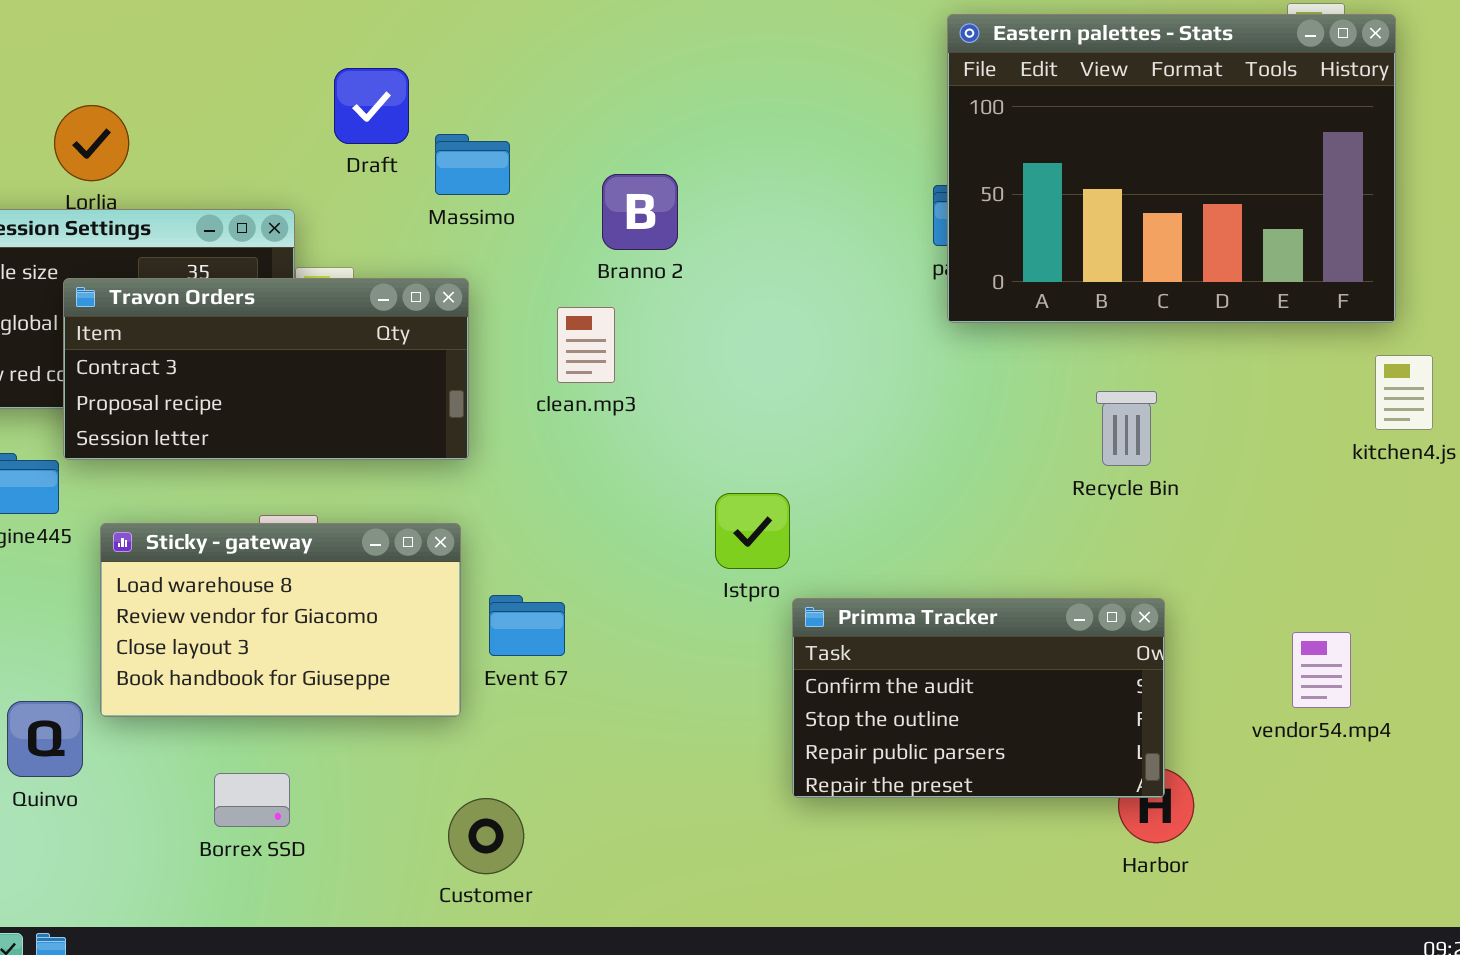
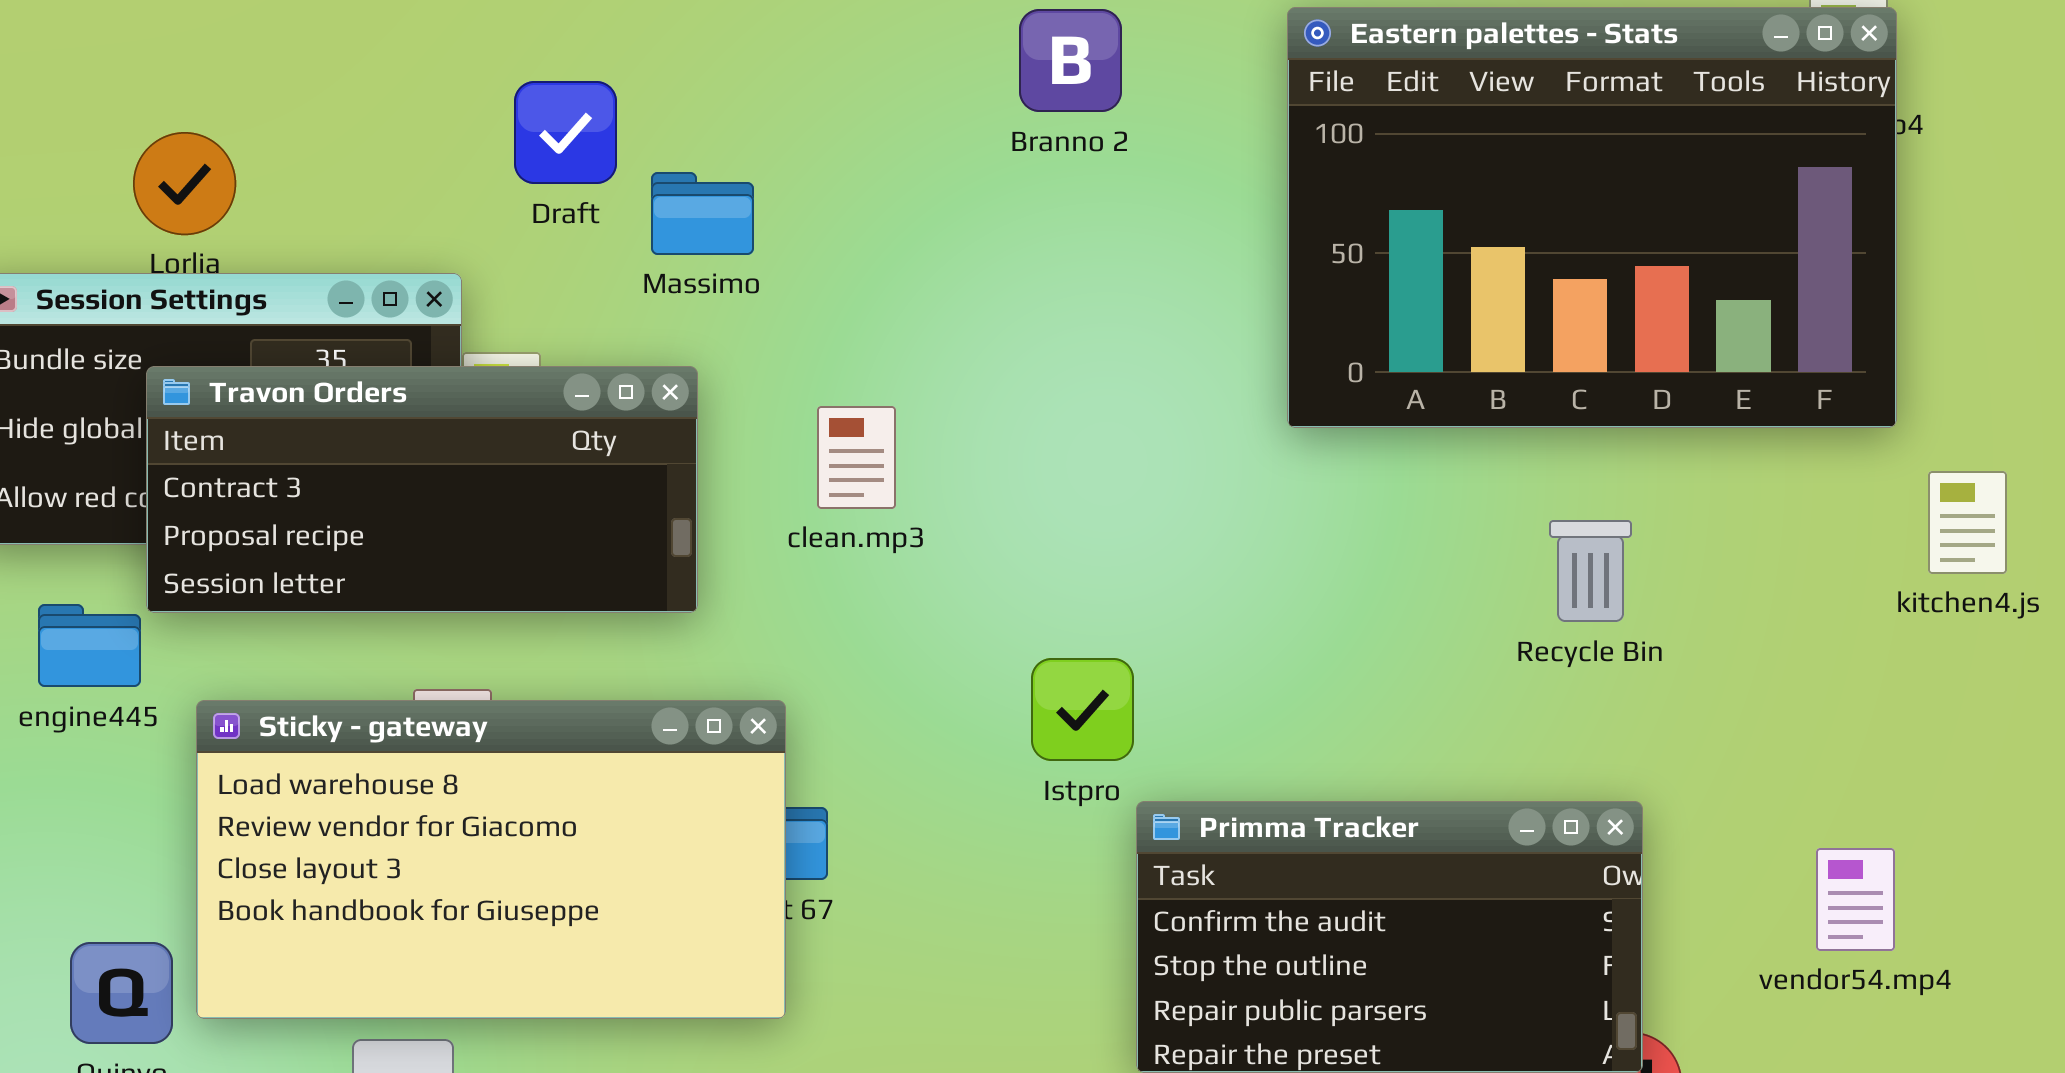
Eastern palettes - Stats: [947,14,1396,323] -> [1287,7,1897,428], moved
Branno 2: [602,174,678,250] -> [1019,9,1122,112], moved
Sticky - gateway: [100,523,461,717] -> [196,700,786,1019], resized

